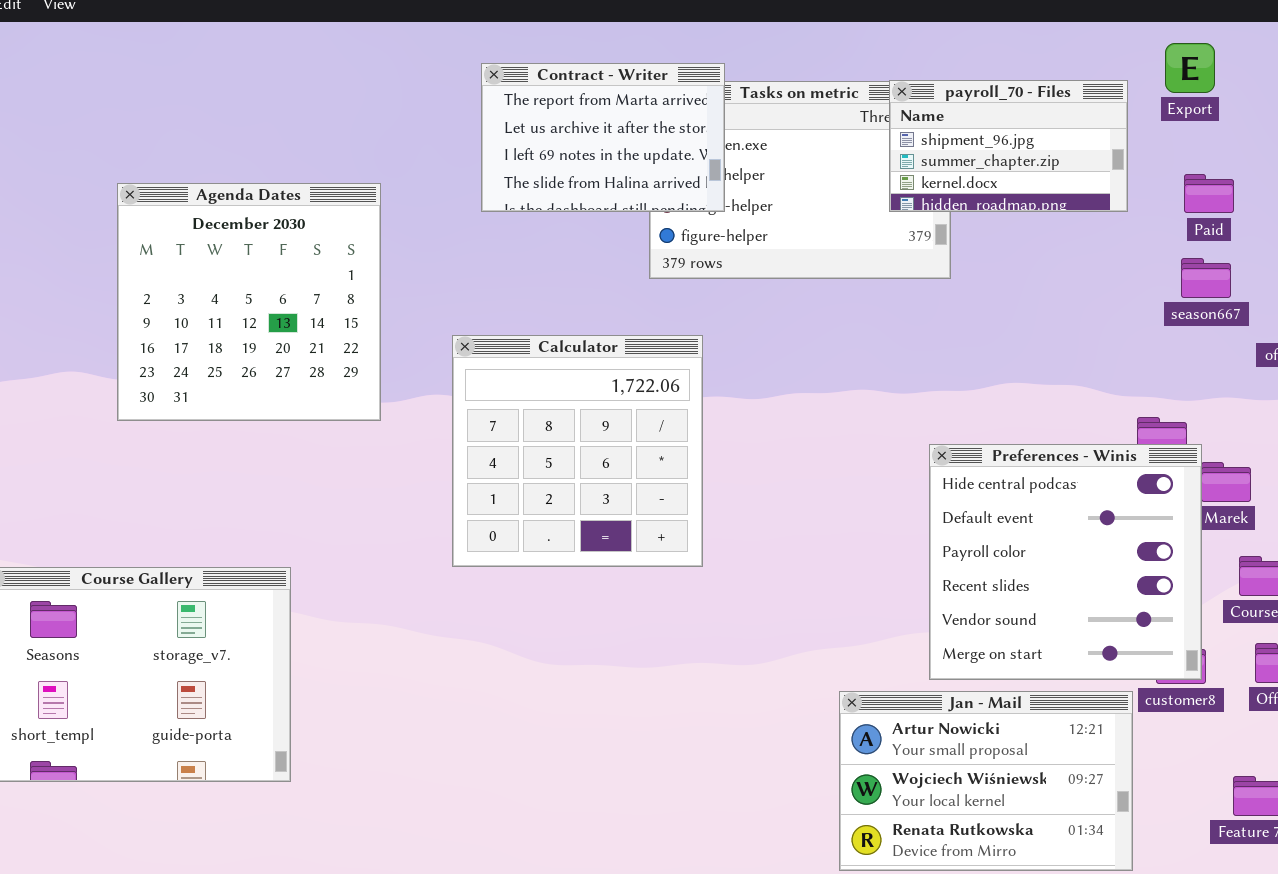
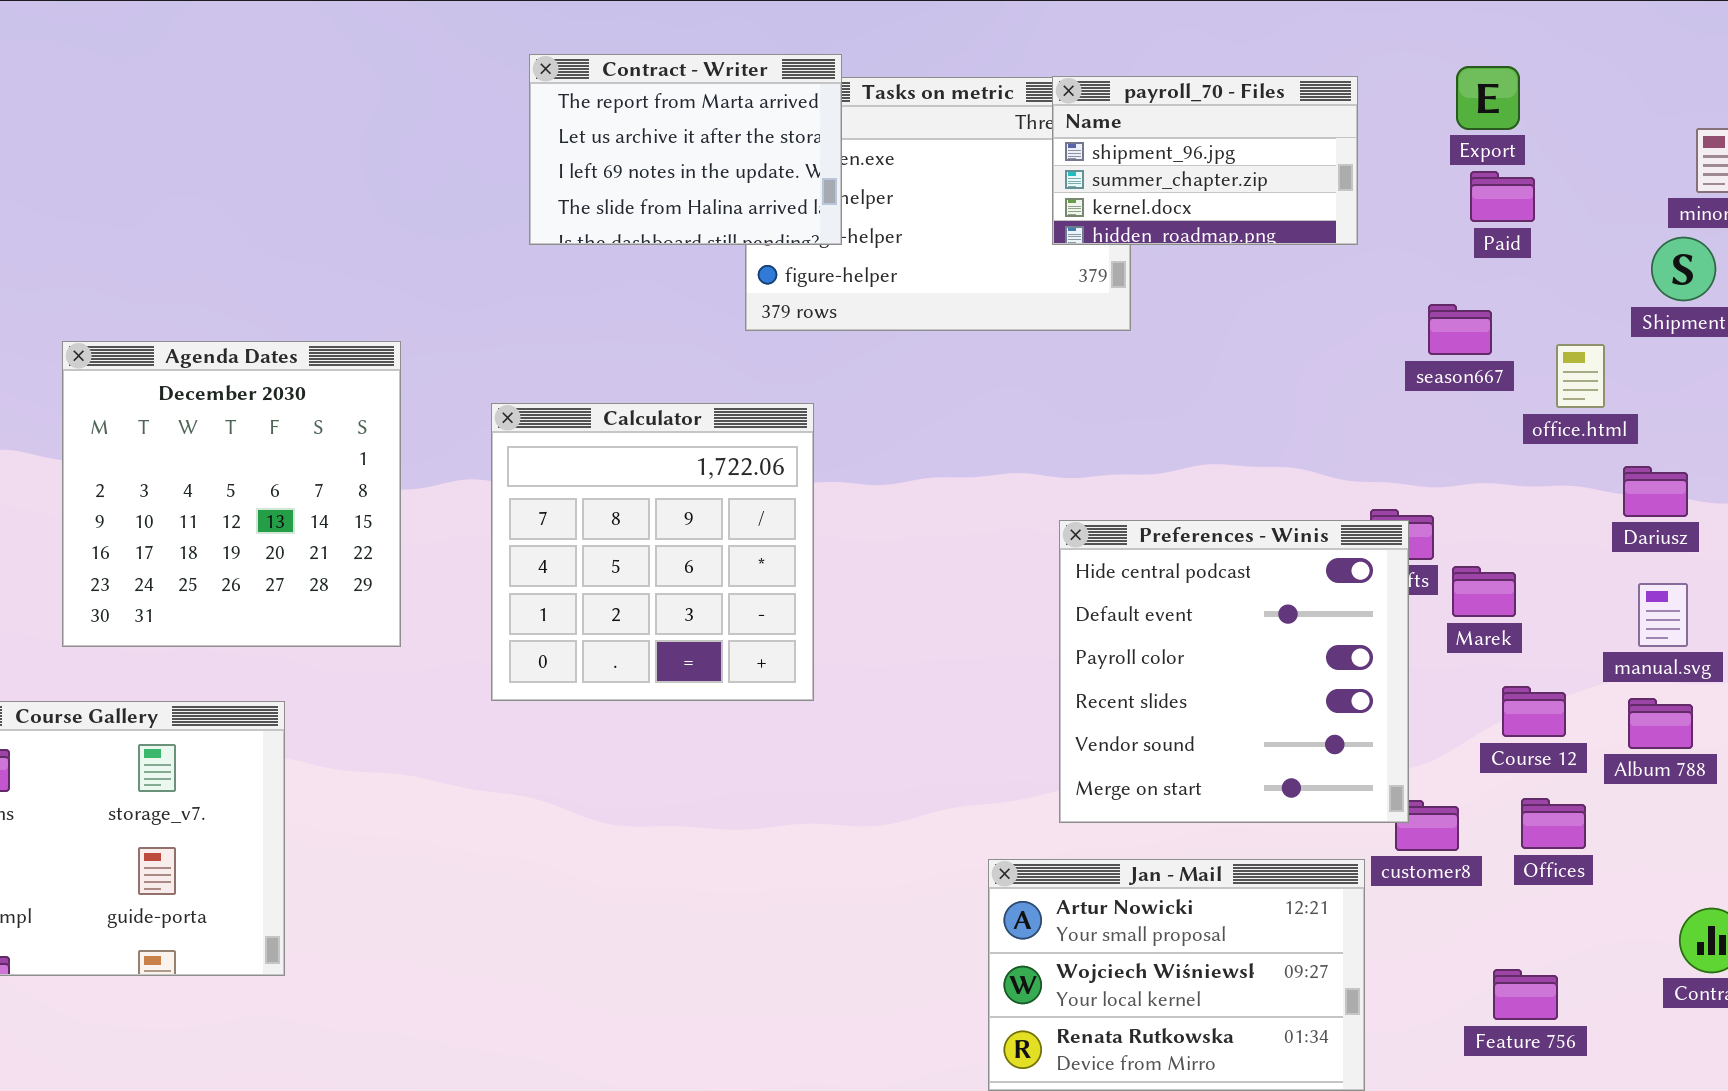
Export: [1165,43,1215,93] -> [1456,66,1520,130], moved
Paid: [1184,174,1234,213] -> [1470,171,1535,222], moved
Agenda Dates: [117,183,381,421] -> [62,341,401,647], moved
Preferences - Winis: [929,444,1202,680] -> [1059,520,1409,823], moved

